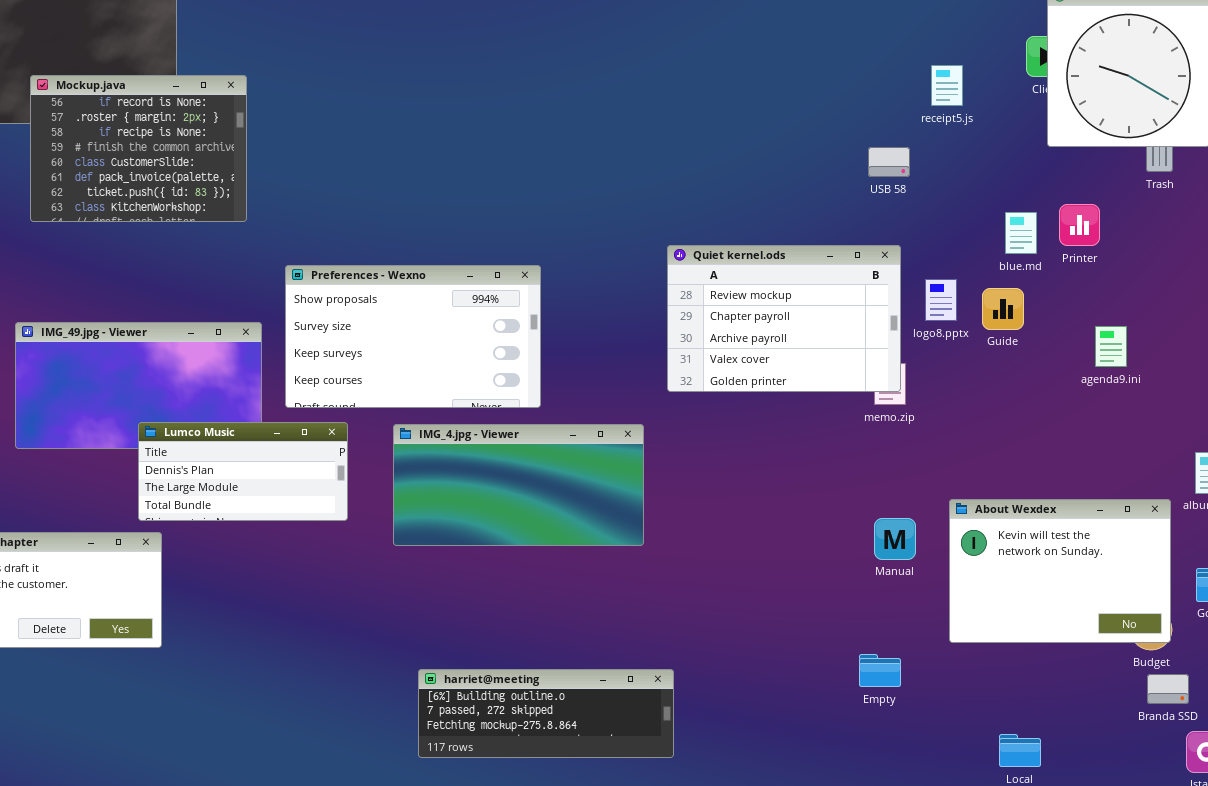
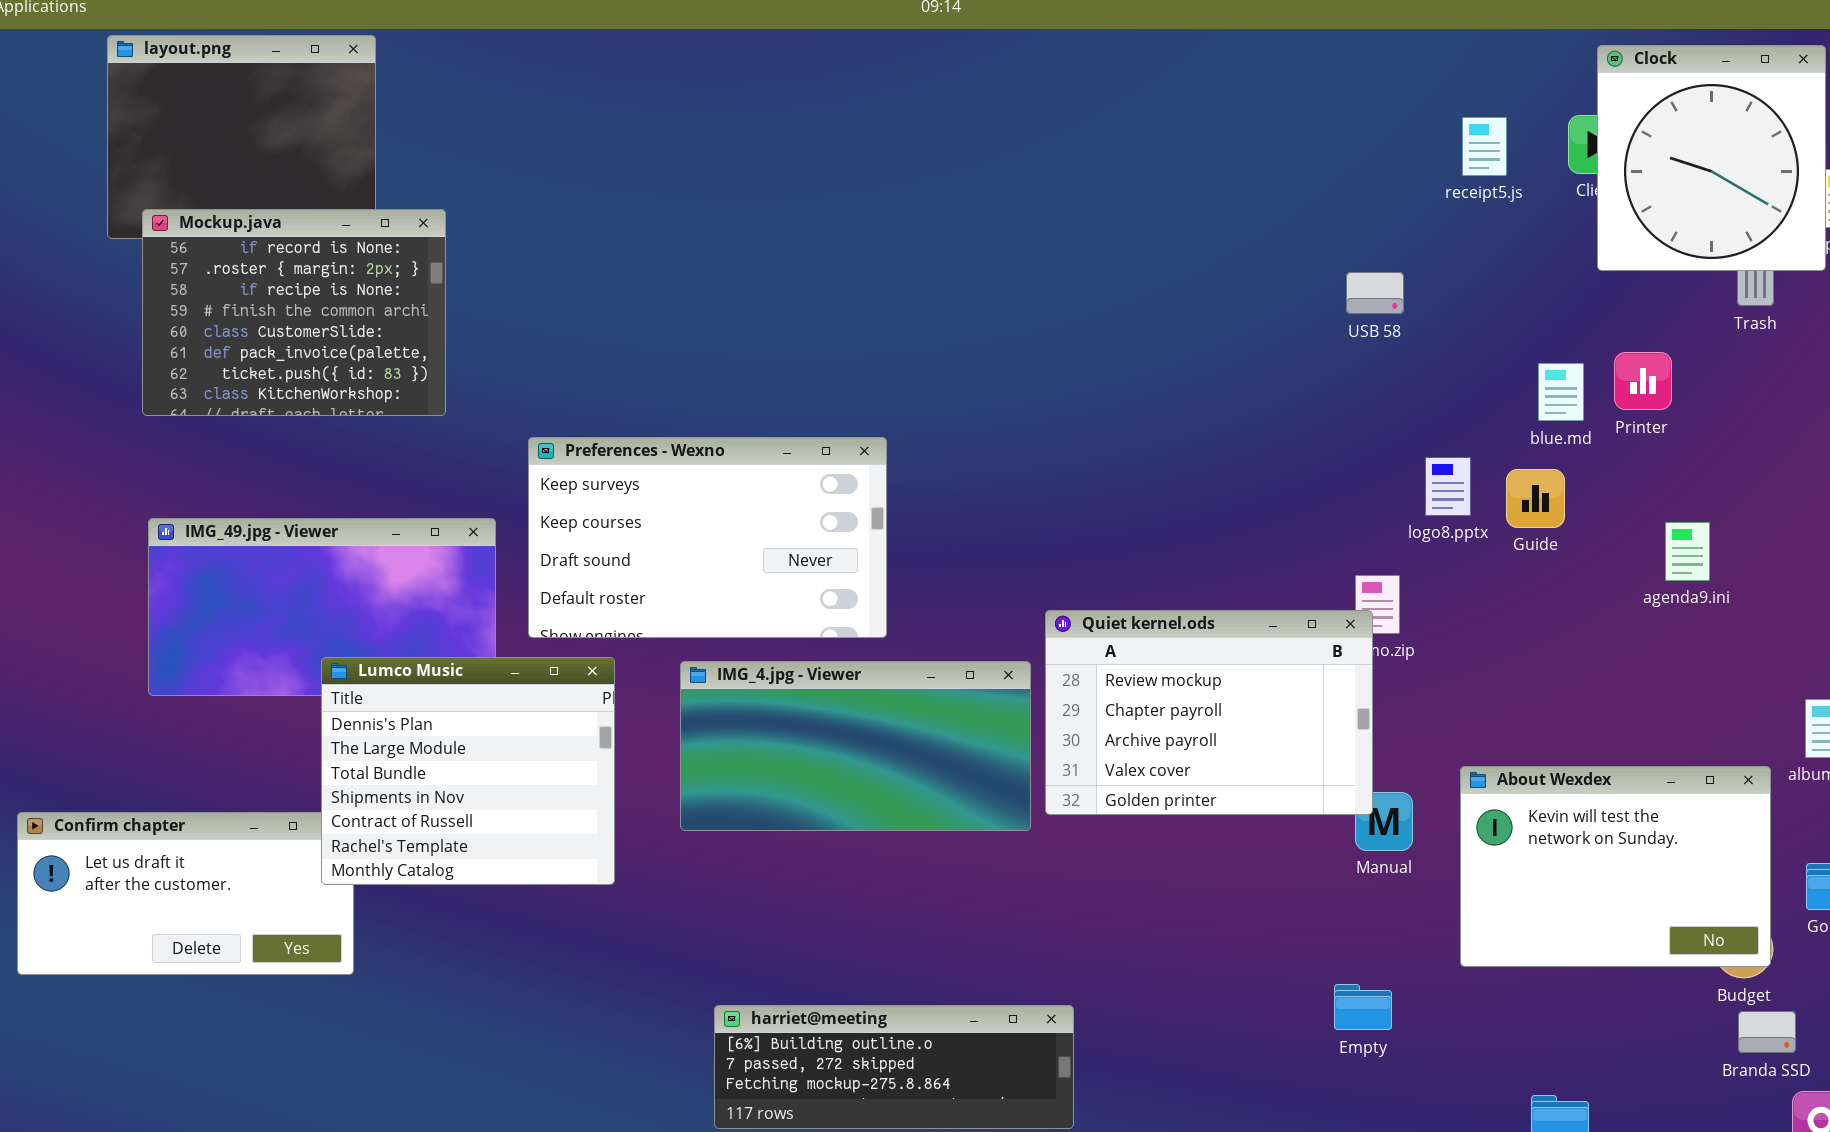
receipt5.js: [931,65,963,106] -> [1462,117,1507,176], moved
Mockup.java: [30,75,247,222] -> [142,209,446,416], moved
Quiet kernel.ods: [667,245,901,392] -> [1045,610,1373,815], moved
Preferences - Wexno: [285,265,541,408] -> [528,437,887,638], scrolled down 2 rows
Lumco Music: [138,422,348,521] -> [321,657,615,885], resized

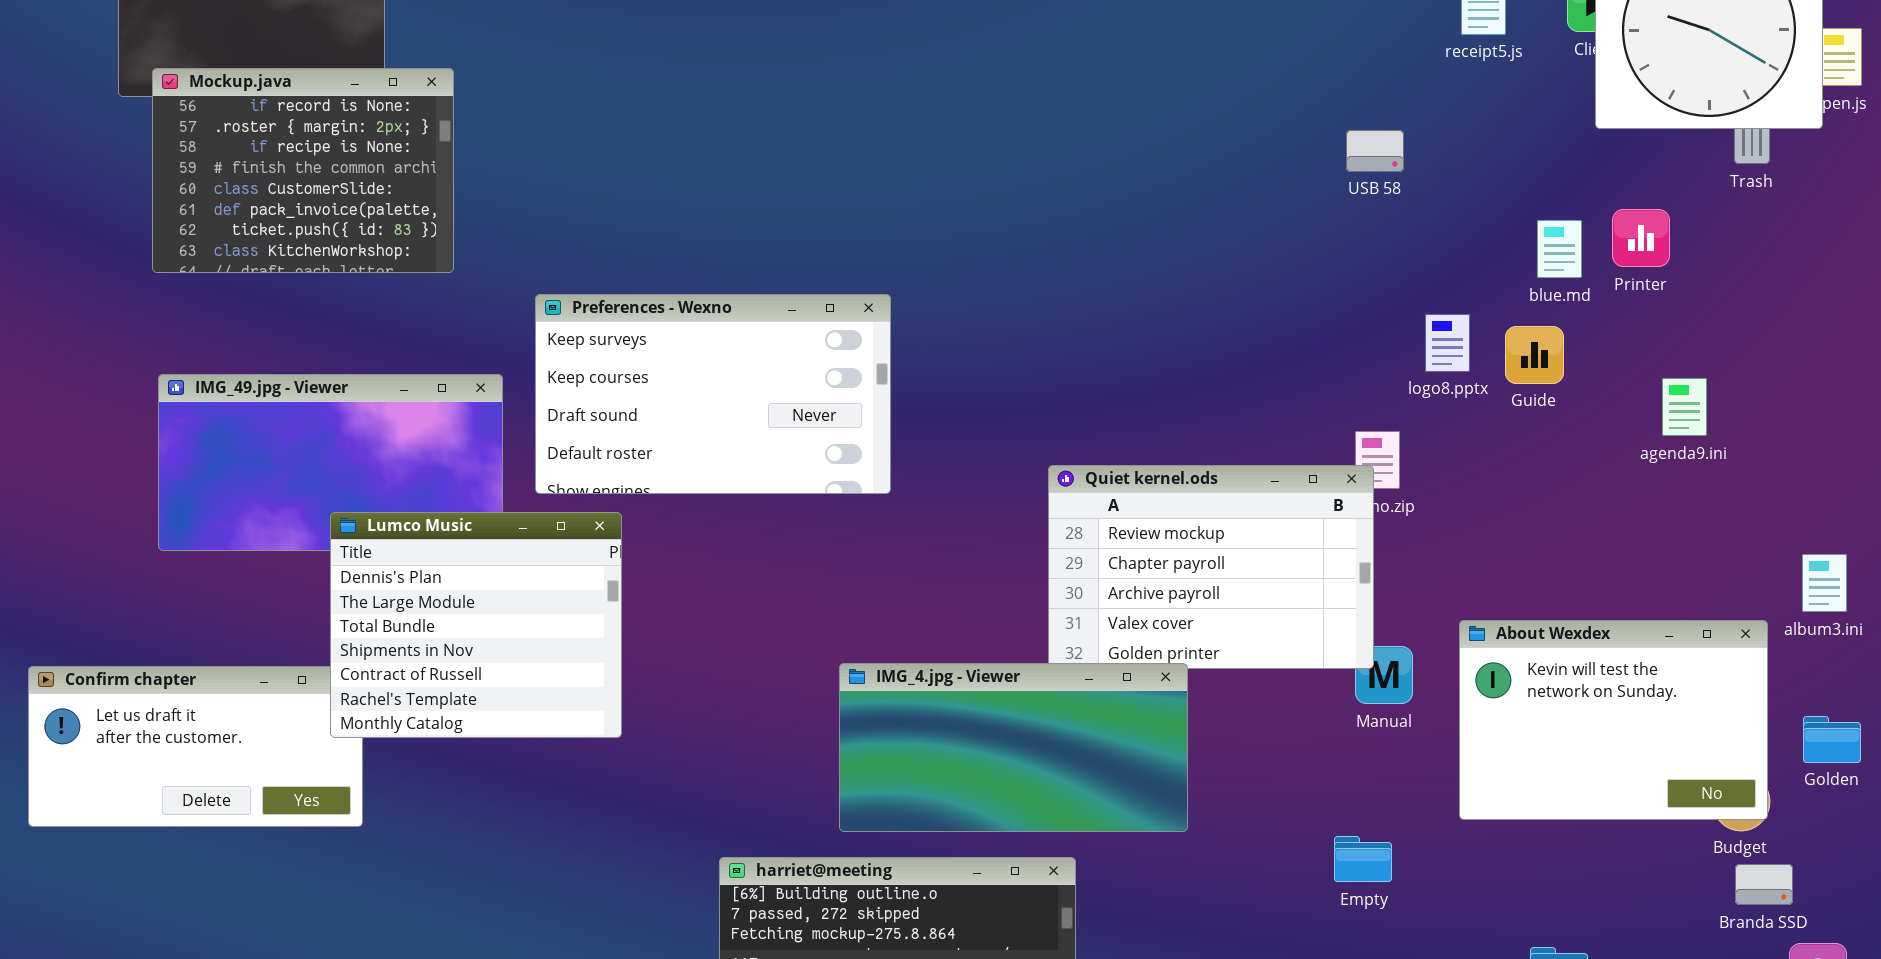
IMG_4.jpg - Viewer: [680,661,1031,831] -> [839,663,1188,832], moved

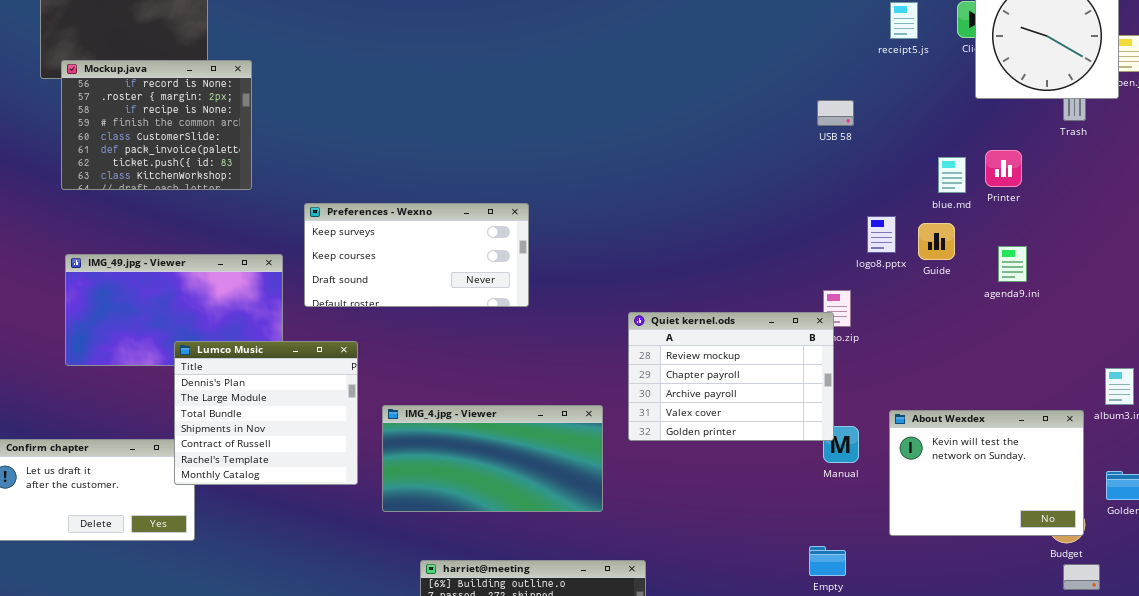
Preferences - Wexno: [535,294,891,494] -> [304,203,529,307], resized
agenda9.ini: [1662,378,1707,436] -> [998,246,1027,282], moved
IMG_4.jpg - Viewer: [839,663,1188,832] -> [382,405,603,512], moved

